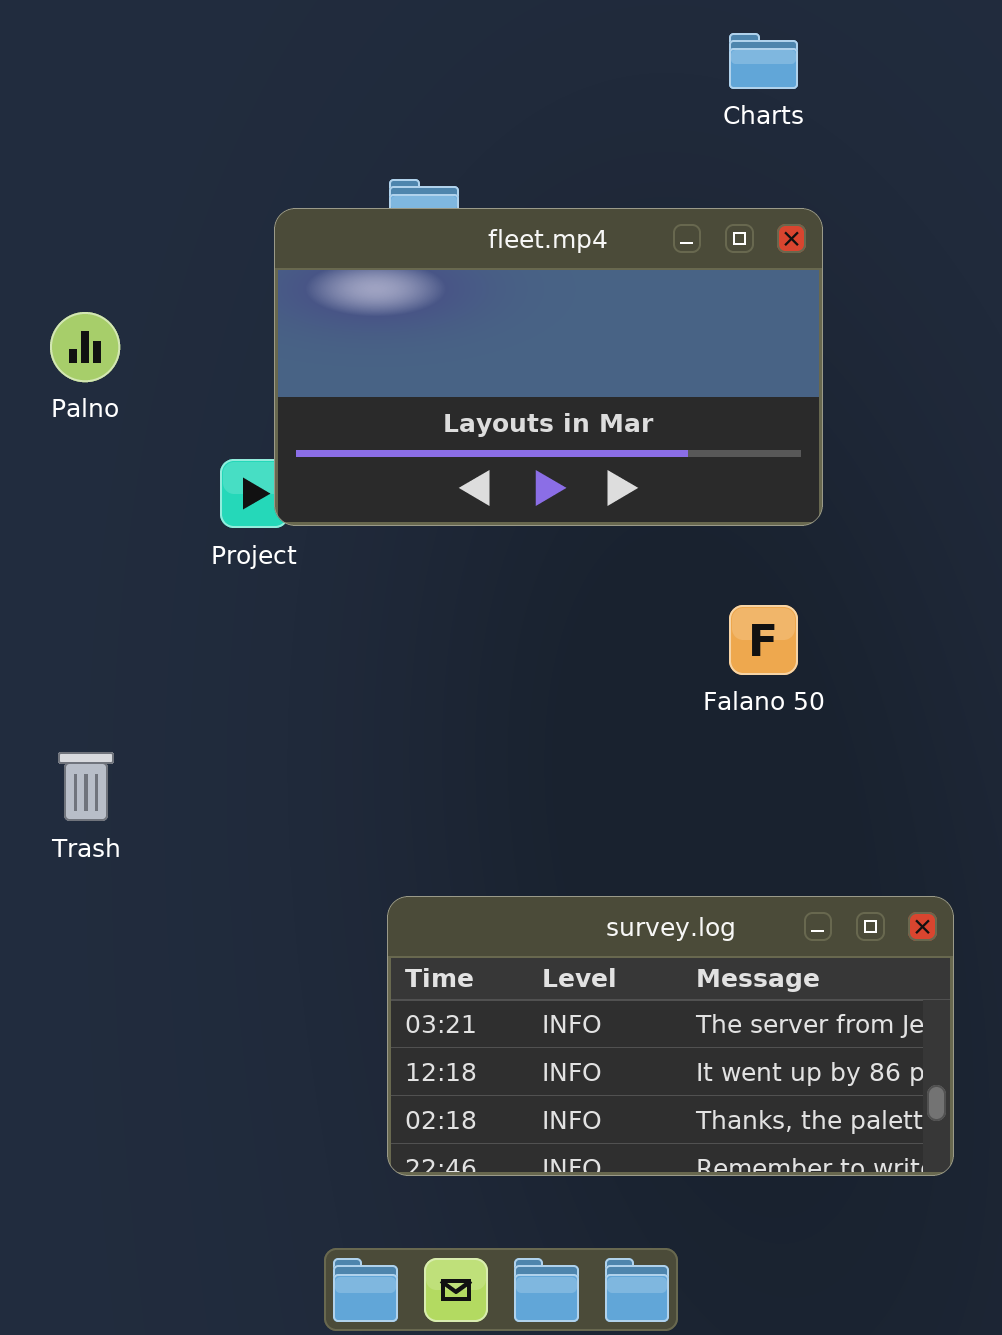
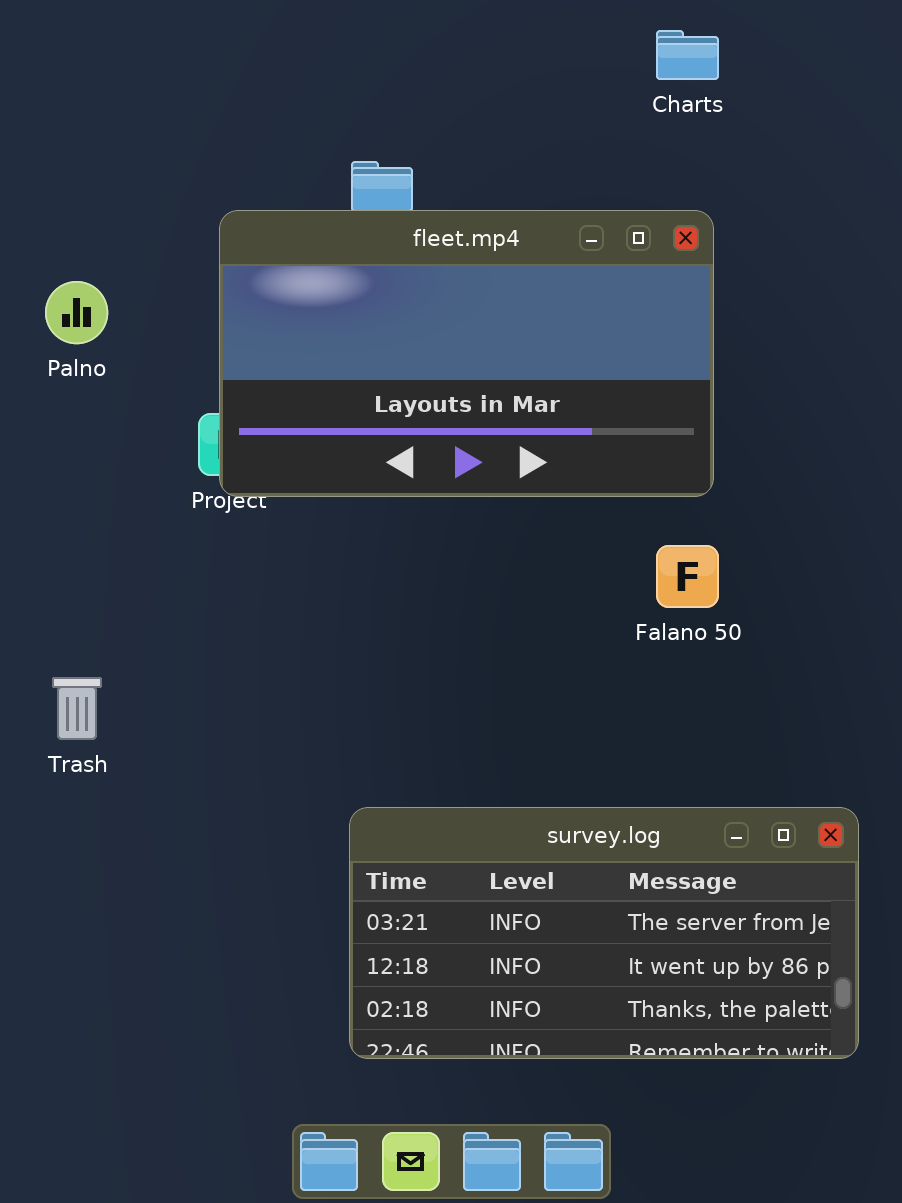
fleet.mp4: [274,208,823,526] -> [219,210,714,497], moved

